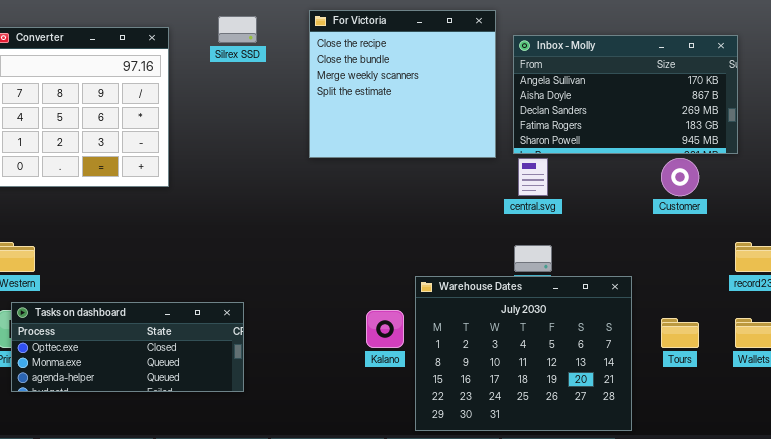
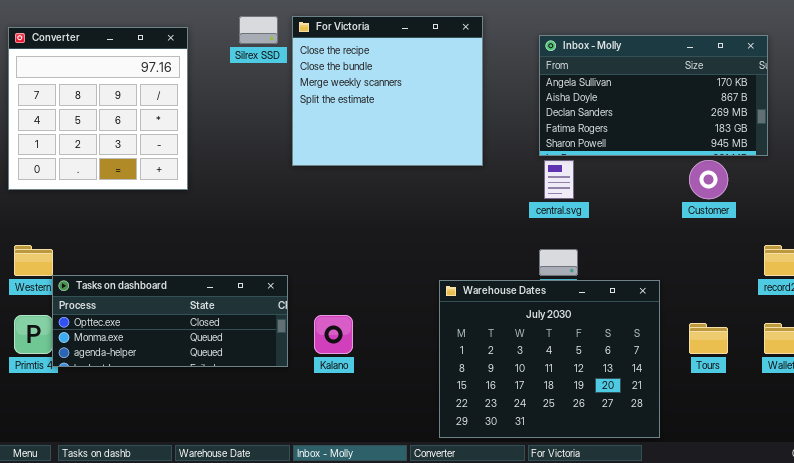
For Victoria: [309,10,496,158] -> [292,16,483,166], moved
Tasks on dashboard: [11,302,244,392] -> [52,275,288,367], moved
Kalano: [366,310,404,348] -> [314,315,353,354], moved

